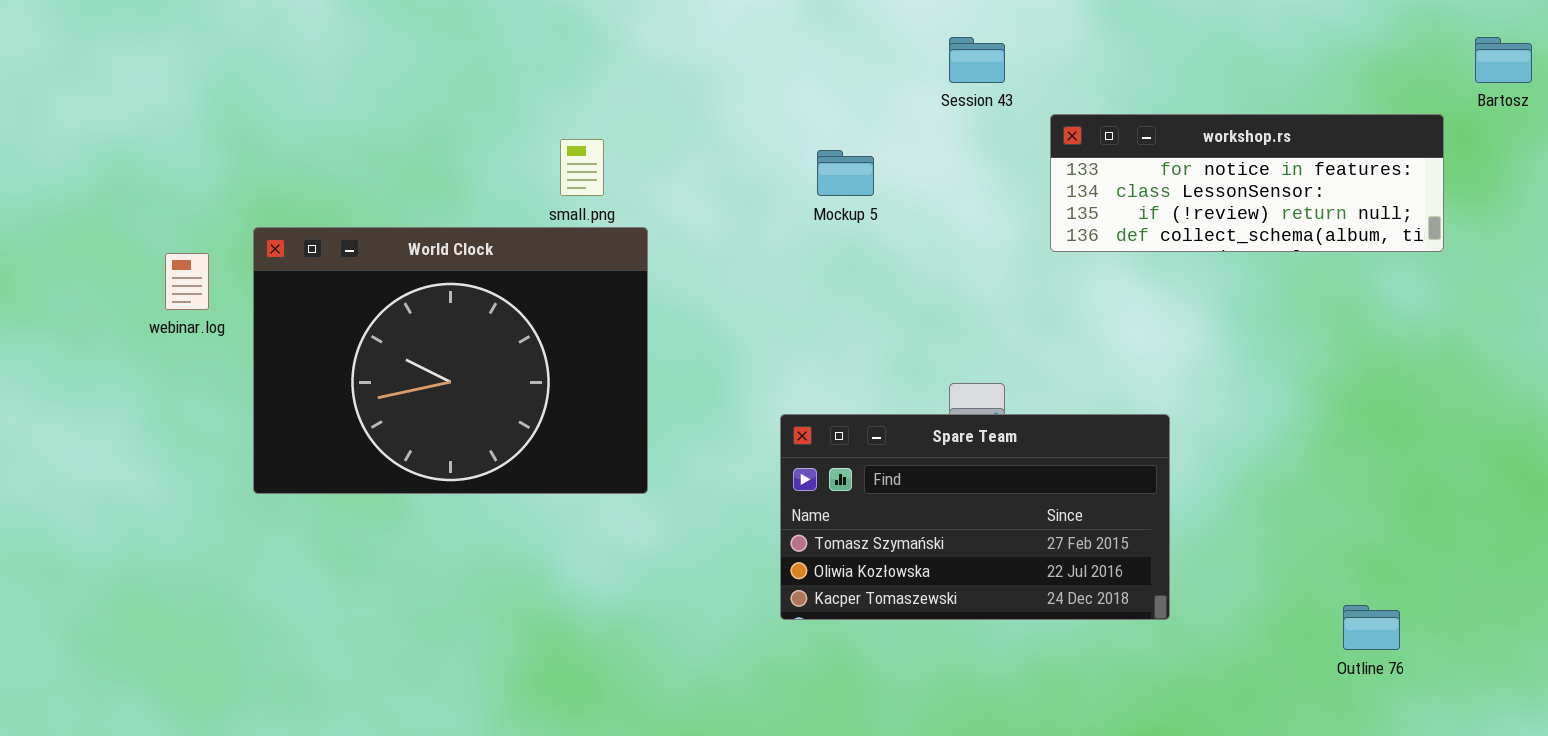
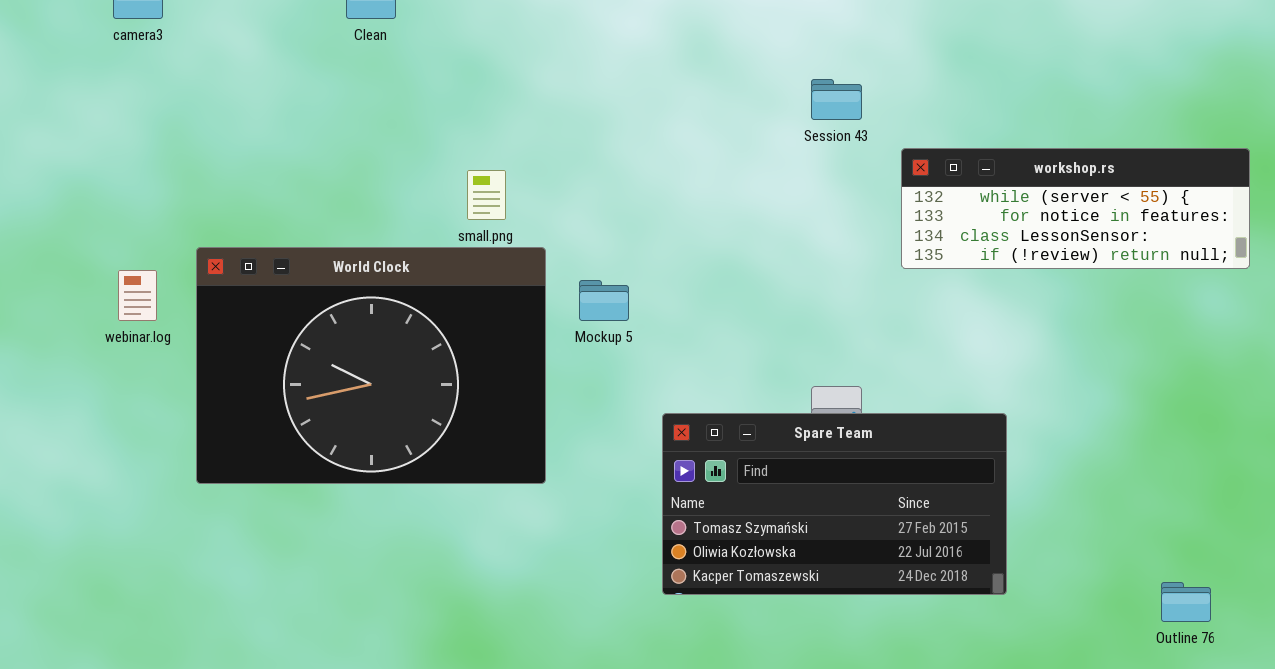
workshop.rs: [1050,114,1444,252] -> [901,148,1250,269], scrolled up 1 row
Mockup 5: [817,150,874,196] -> [579,280,629,321], moved

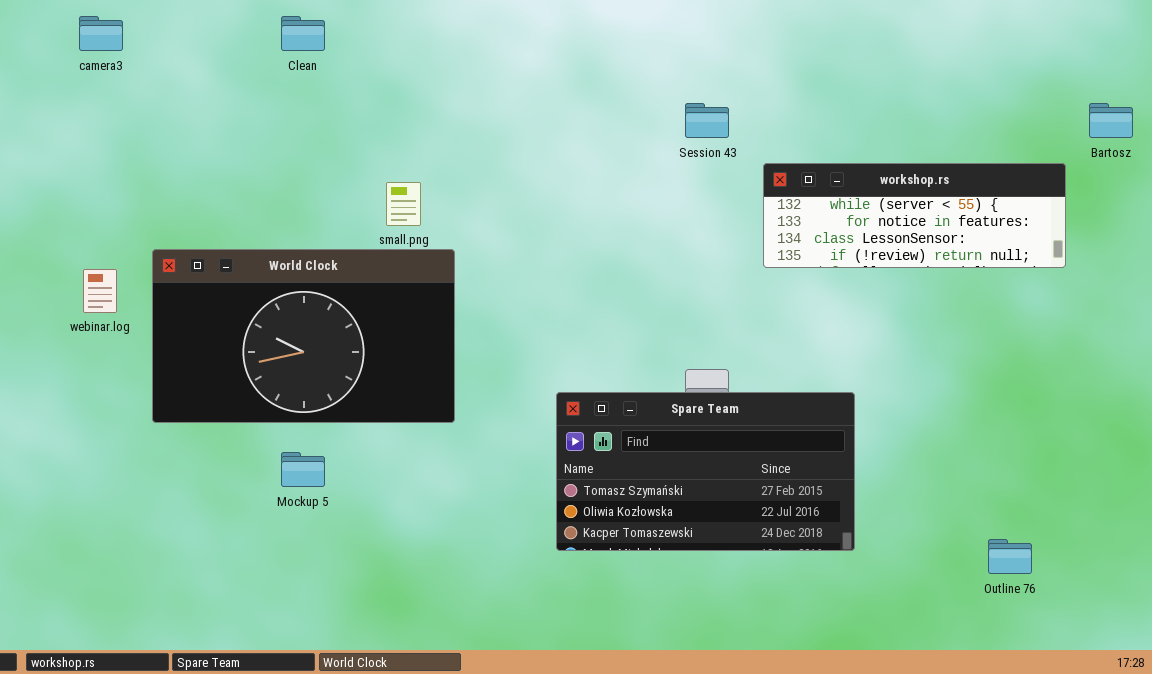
World Clock: [196,247,546,484] -> [152,249,455,423], resized
Mockup 5: [579,280,629,321] -> [281,452,325,487], moved

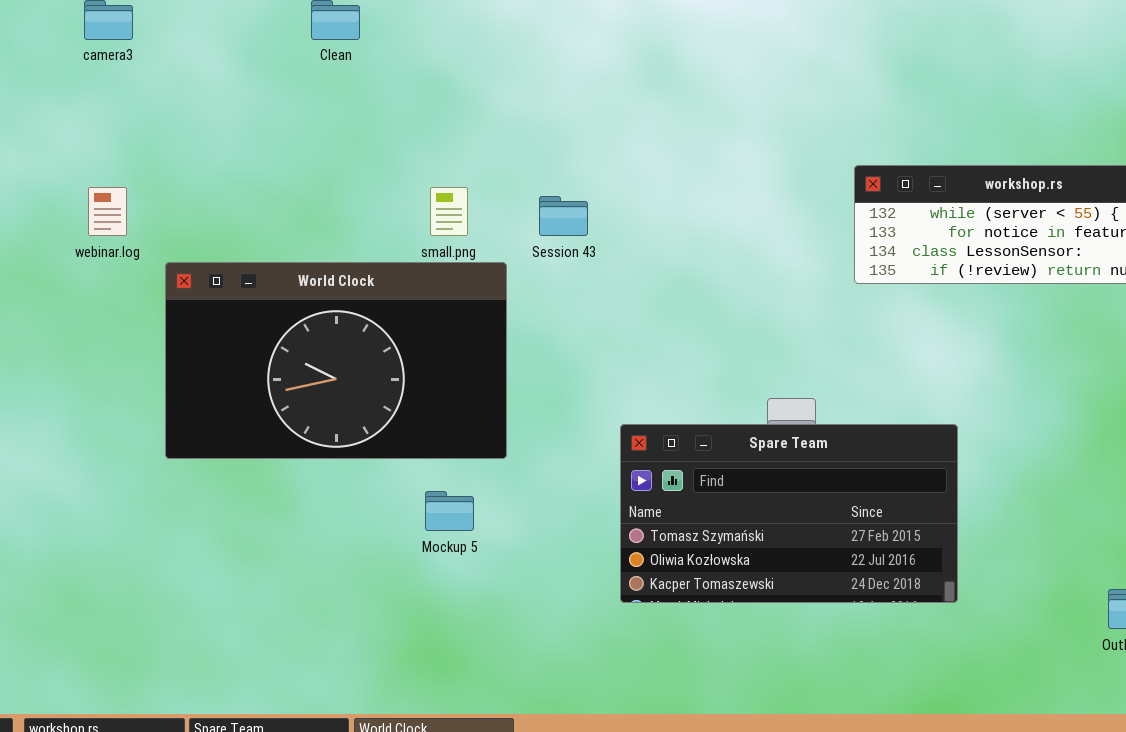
Session 43: [685,103,729,138] -> [539,196,588,236], moved
webinar.log: [83,269,117,313] -> [88,187,127,236], moved
Mockup 5: [281,452,325,487] -> [425,491,474,531], moved

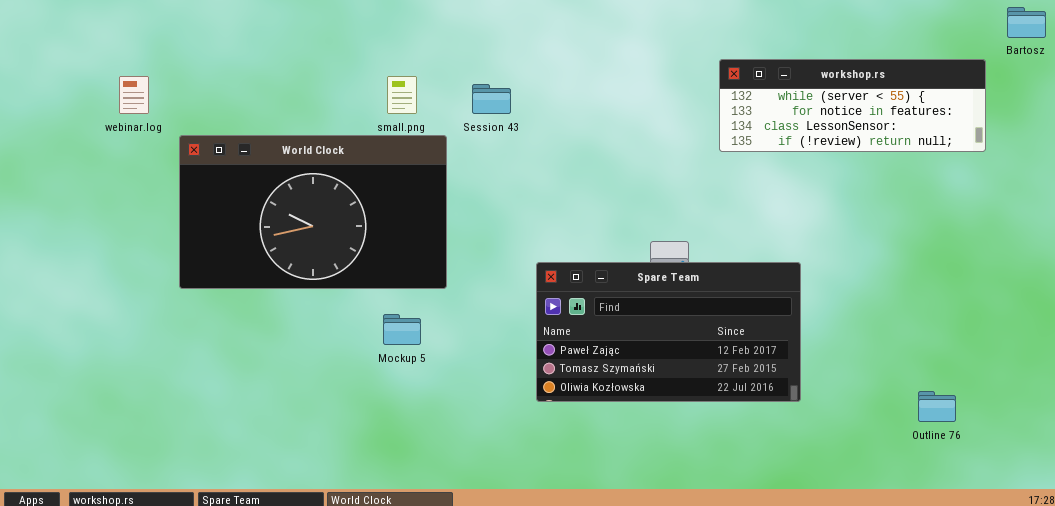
Spare Team: [620,424,958,603] -> [536,262,801,402], scrolled up 1 row

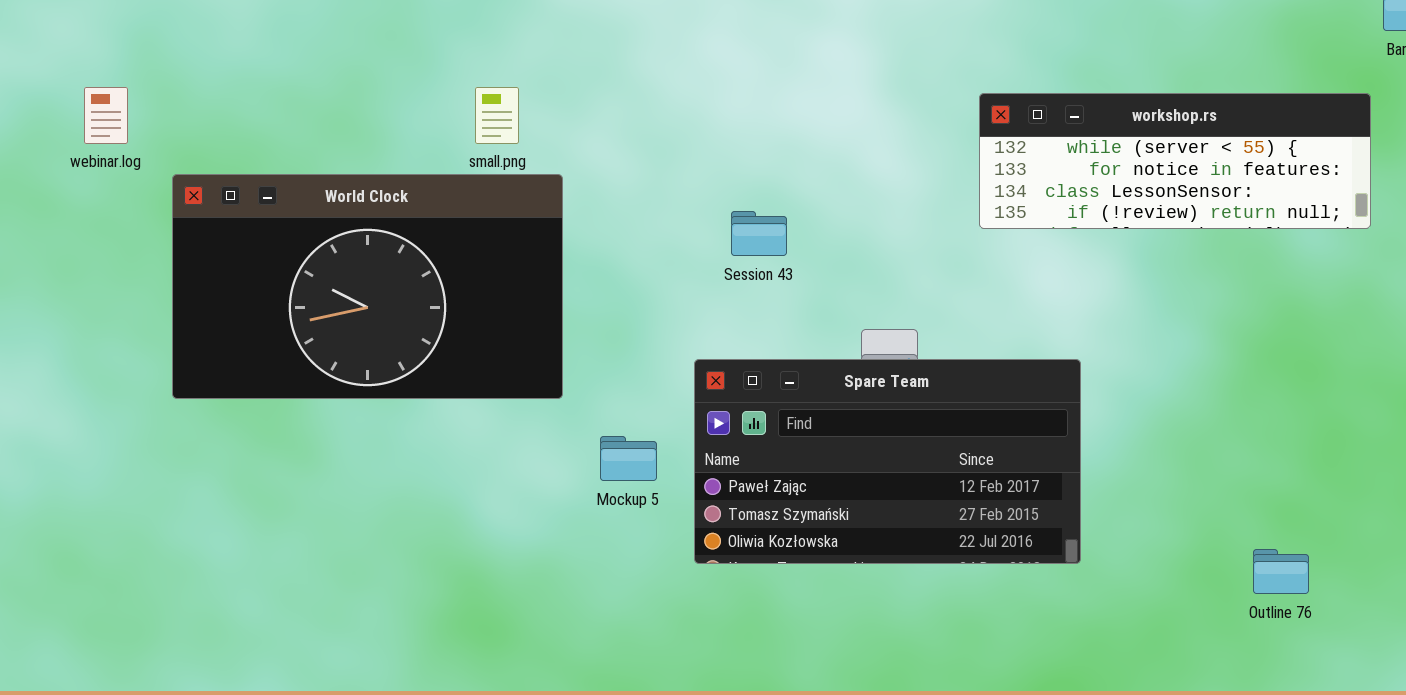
workshop.rs: [719,59,986,152] -> [979,93,1371,229], moved
Session 43: [472,84,511,114] -> [731,211,787,256], moved
Mockup 5: [383,314,421,345] -> [600,436,657,481], moved

